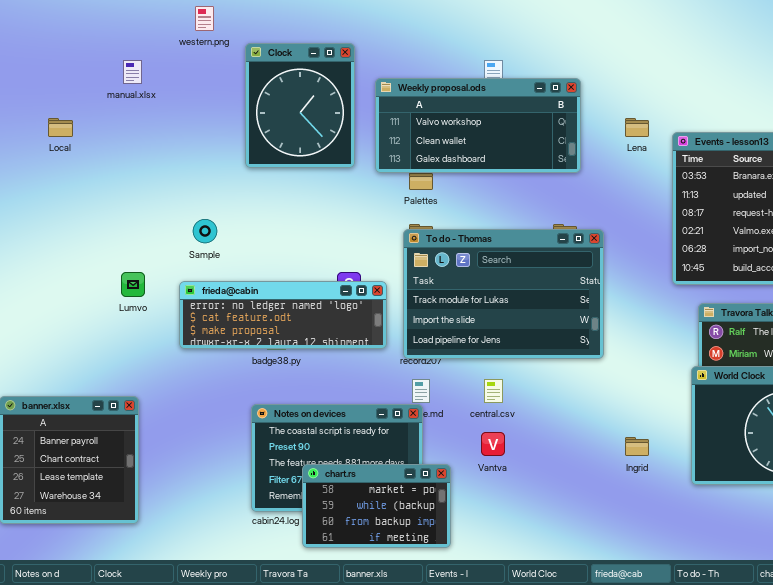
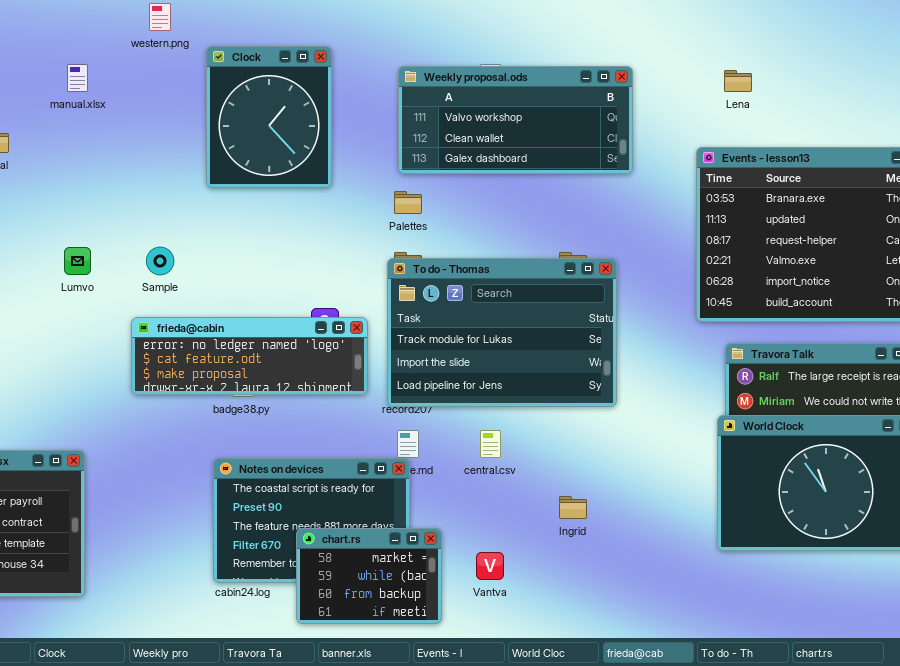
Weekly proposal.ods: [375,78,581,173] -> [398,66,633,174], moved
Lena: [625,118,649,137] -> [724,70,752,92], moved
Lumvo: [121,272,145,297] -> [64,247,91,275], moved
Vantva: [481,432,505,456] -> [476,552,504,580], moved
Ingrid: [625,437,649,456] -> [559,496,587,519], moved
chart.rs: [302,464,451,548] -> [296,528,442,624], resized

